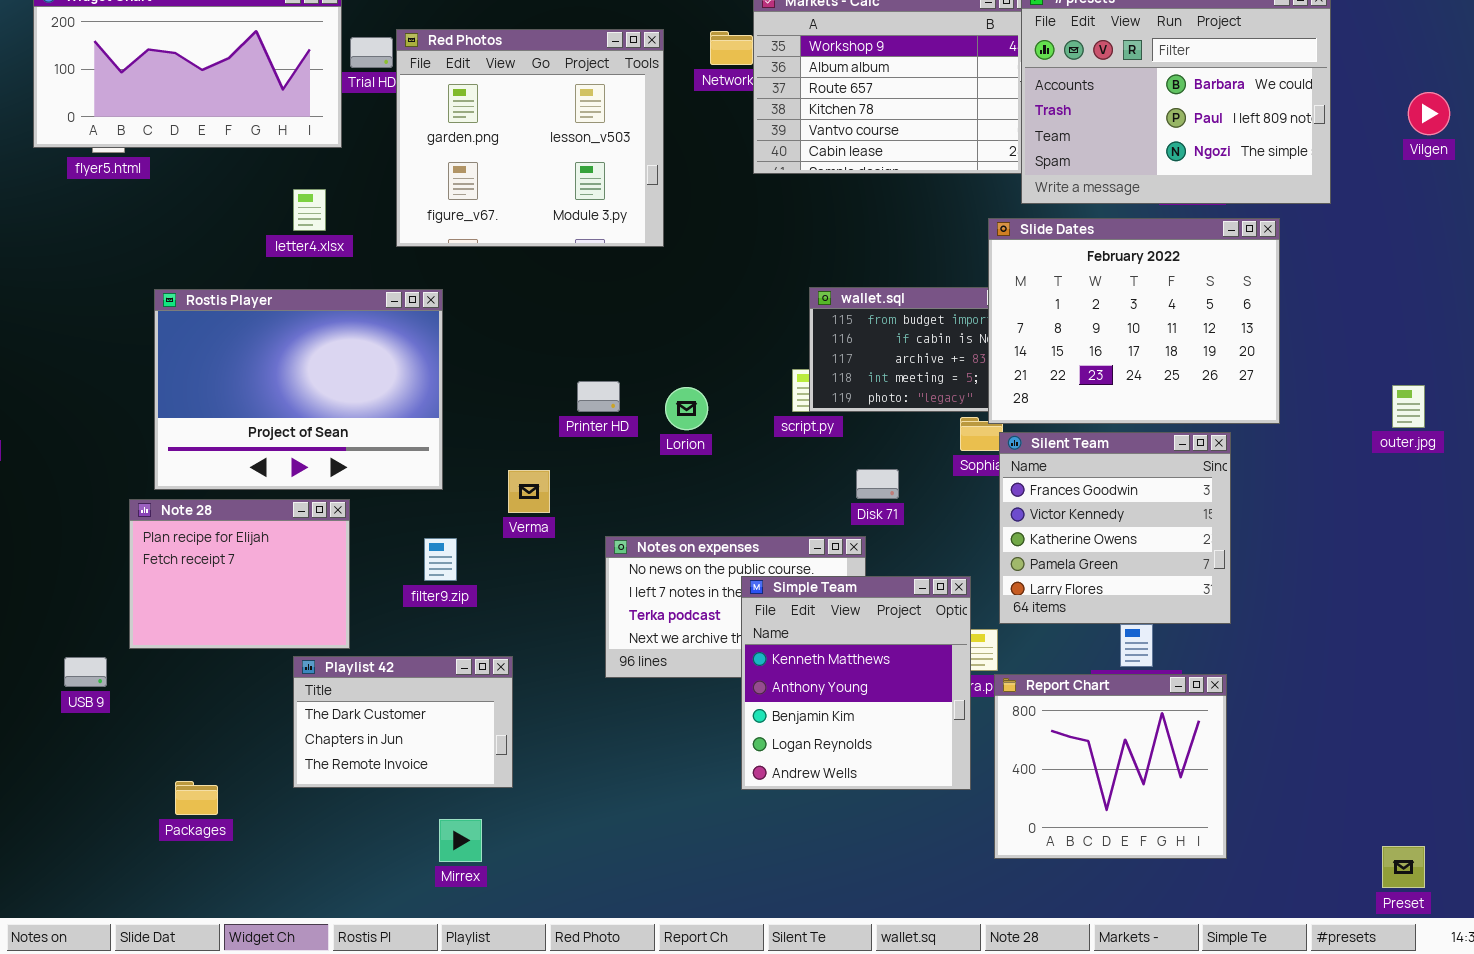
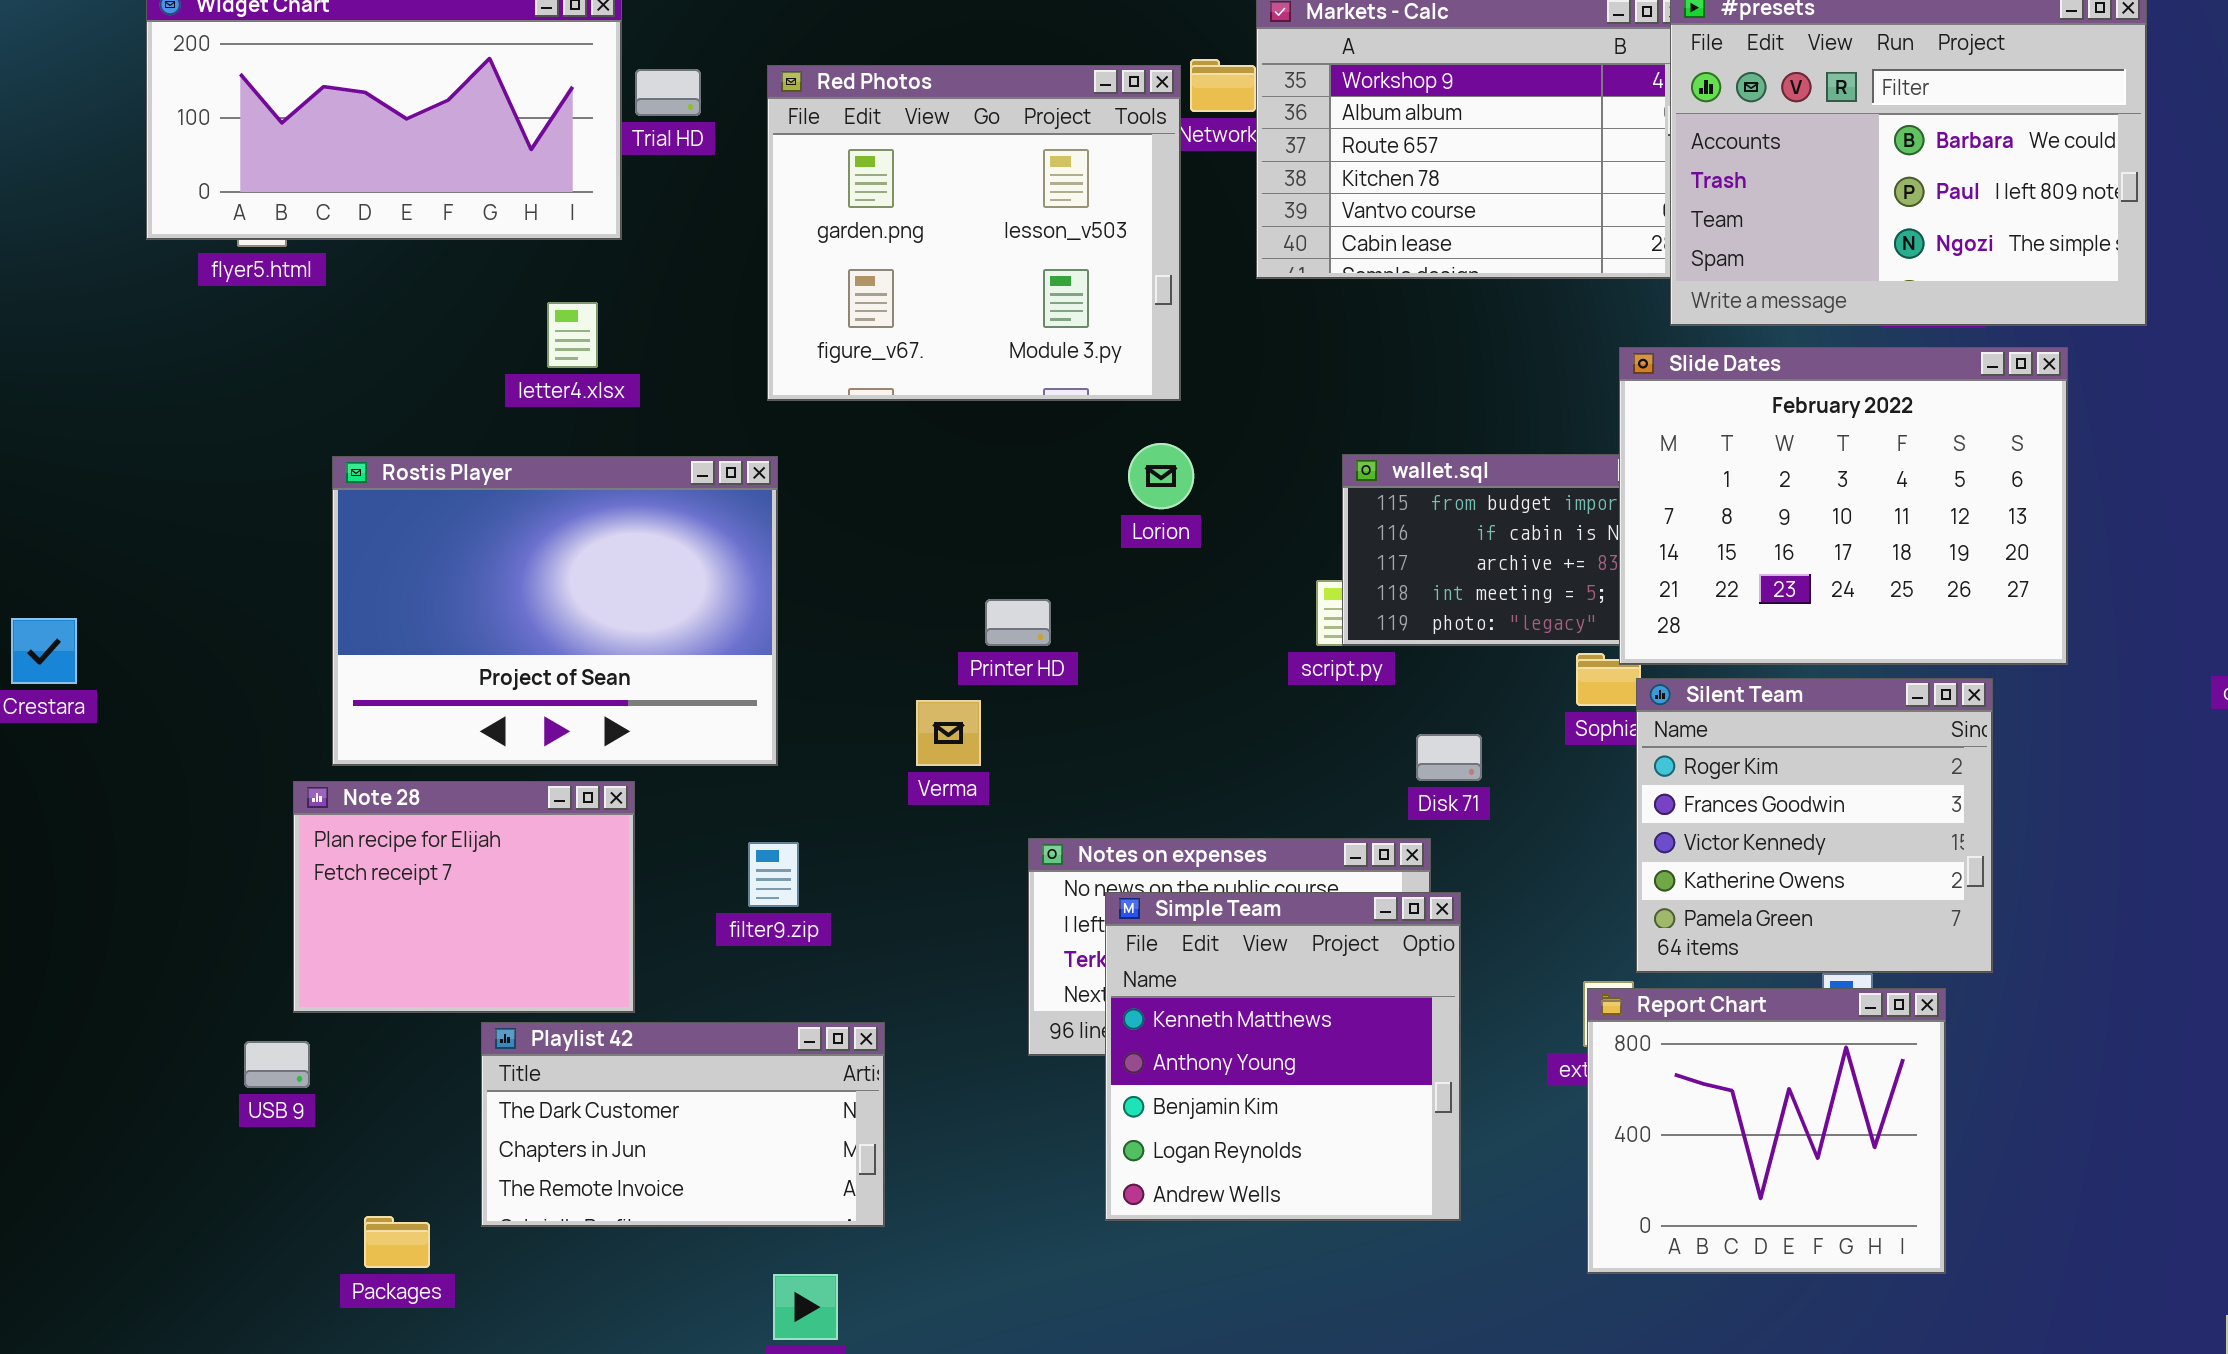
Red Photos: [396,29,664,247] -> [767,65,1181,401], moved
Lorion: [665,387,708,430] -> [1128,443,1194,509], moved
Silent Team: [999,432,1231,624] -> [1636,678,1993,973], scrolled up 1 row
Verma: [508,470,550,513] -> [916,700,981,766], moved
Simple Team: [741,576,971,790] -> [1105,892,1461,1221], moved
Playlist 42: [293,656,513,788] -> [481,1022,885,1227], resized
USB 9: [64,657,107,687] -> [244,1041,310,1088], moved
Report Chart: [994,674,1227,859] -> [1587,988,1946,1274], moved

